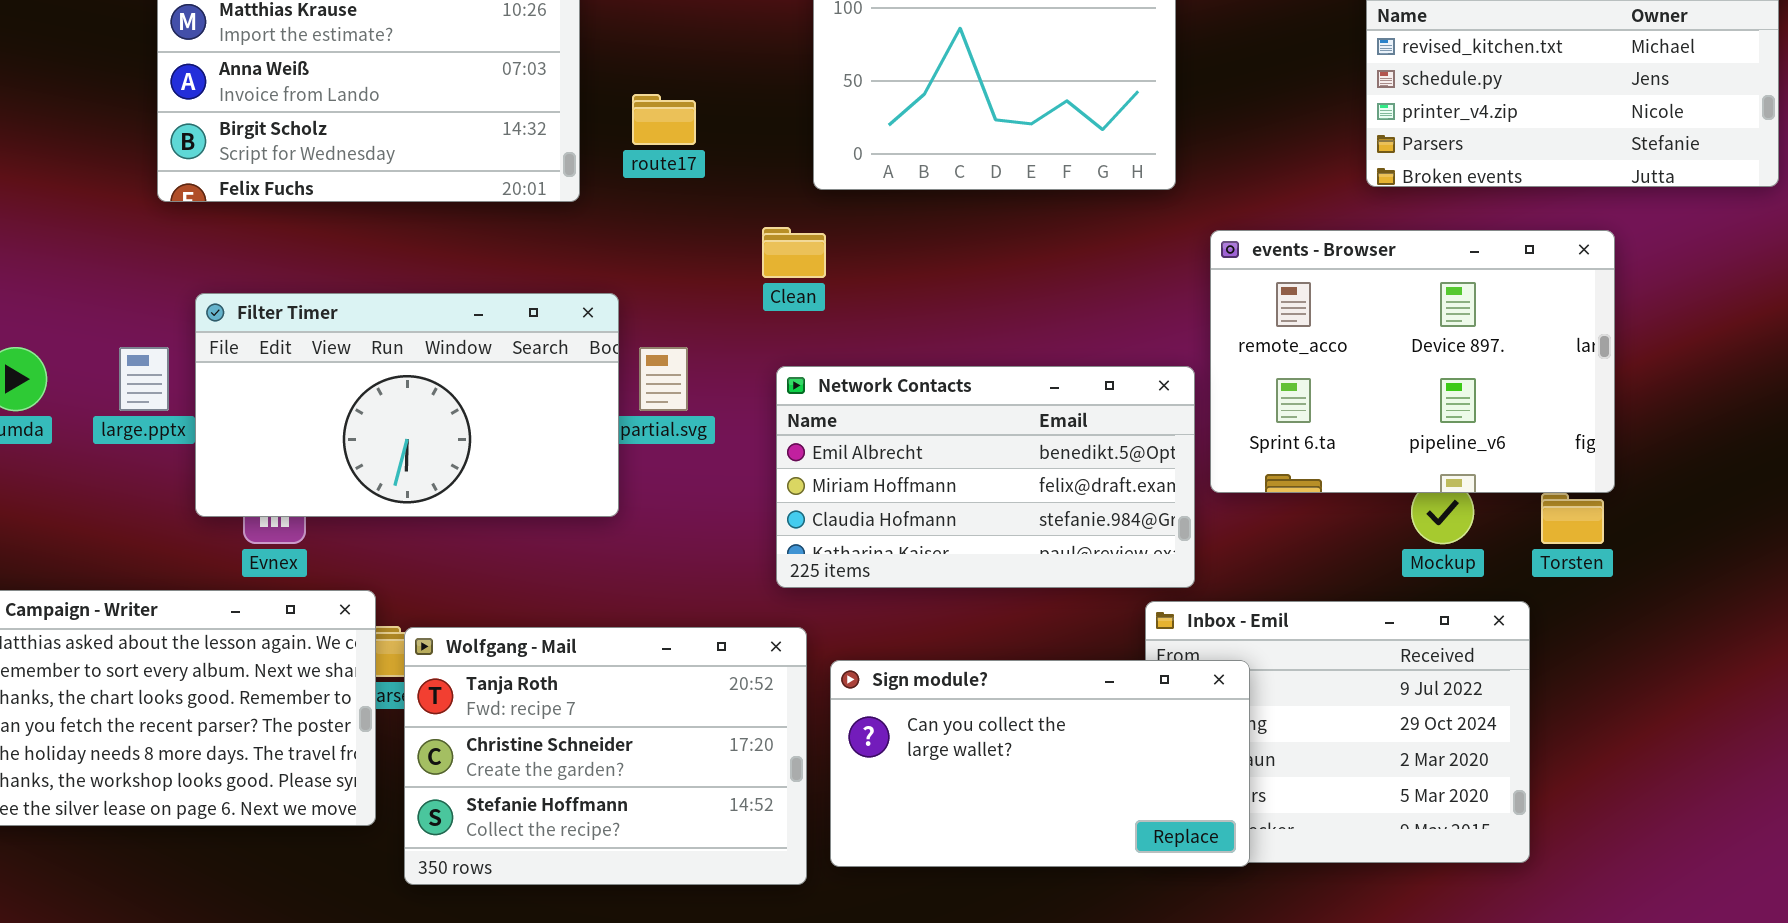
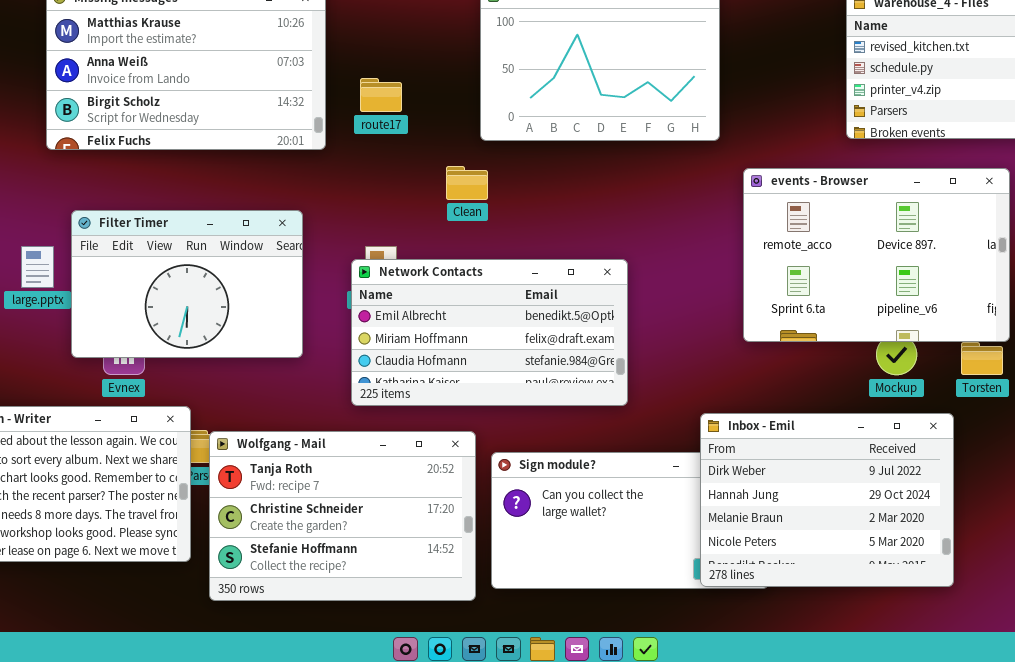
Filter Timer: [195,293,619,517] -> [71,210,303,358], resized
Network Contacts: [776,366,1195,588] -> [351,259,628,406], moved
Inbox - Emil: [1145,601,1530,863] -> [700,413,954,587], raised

